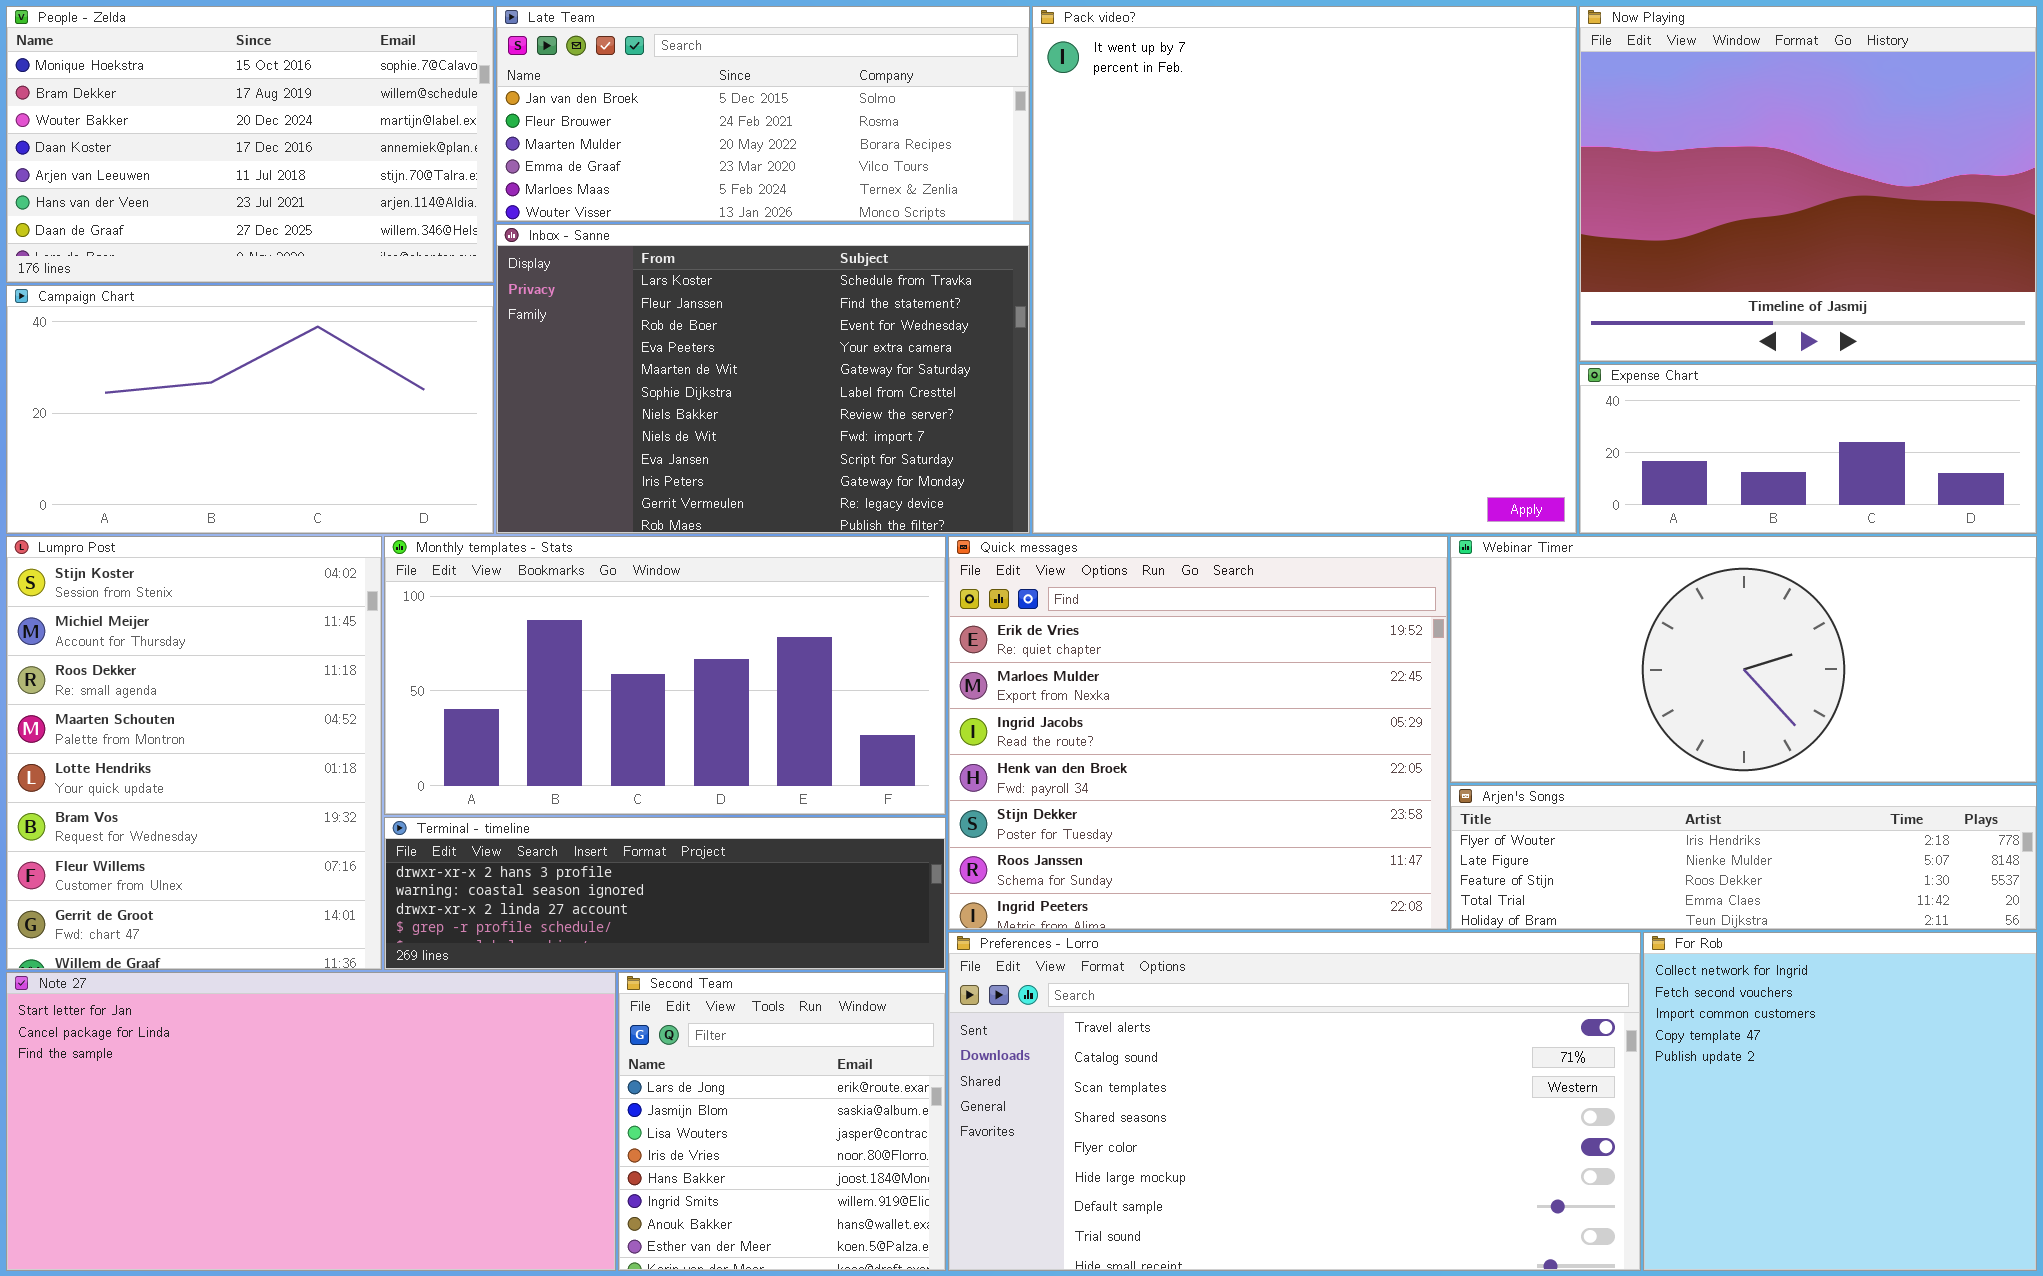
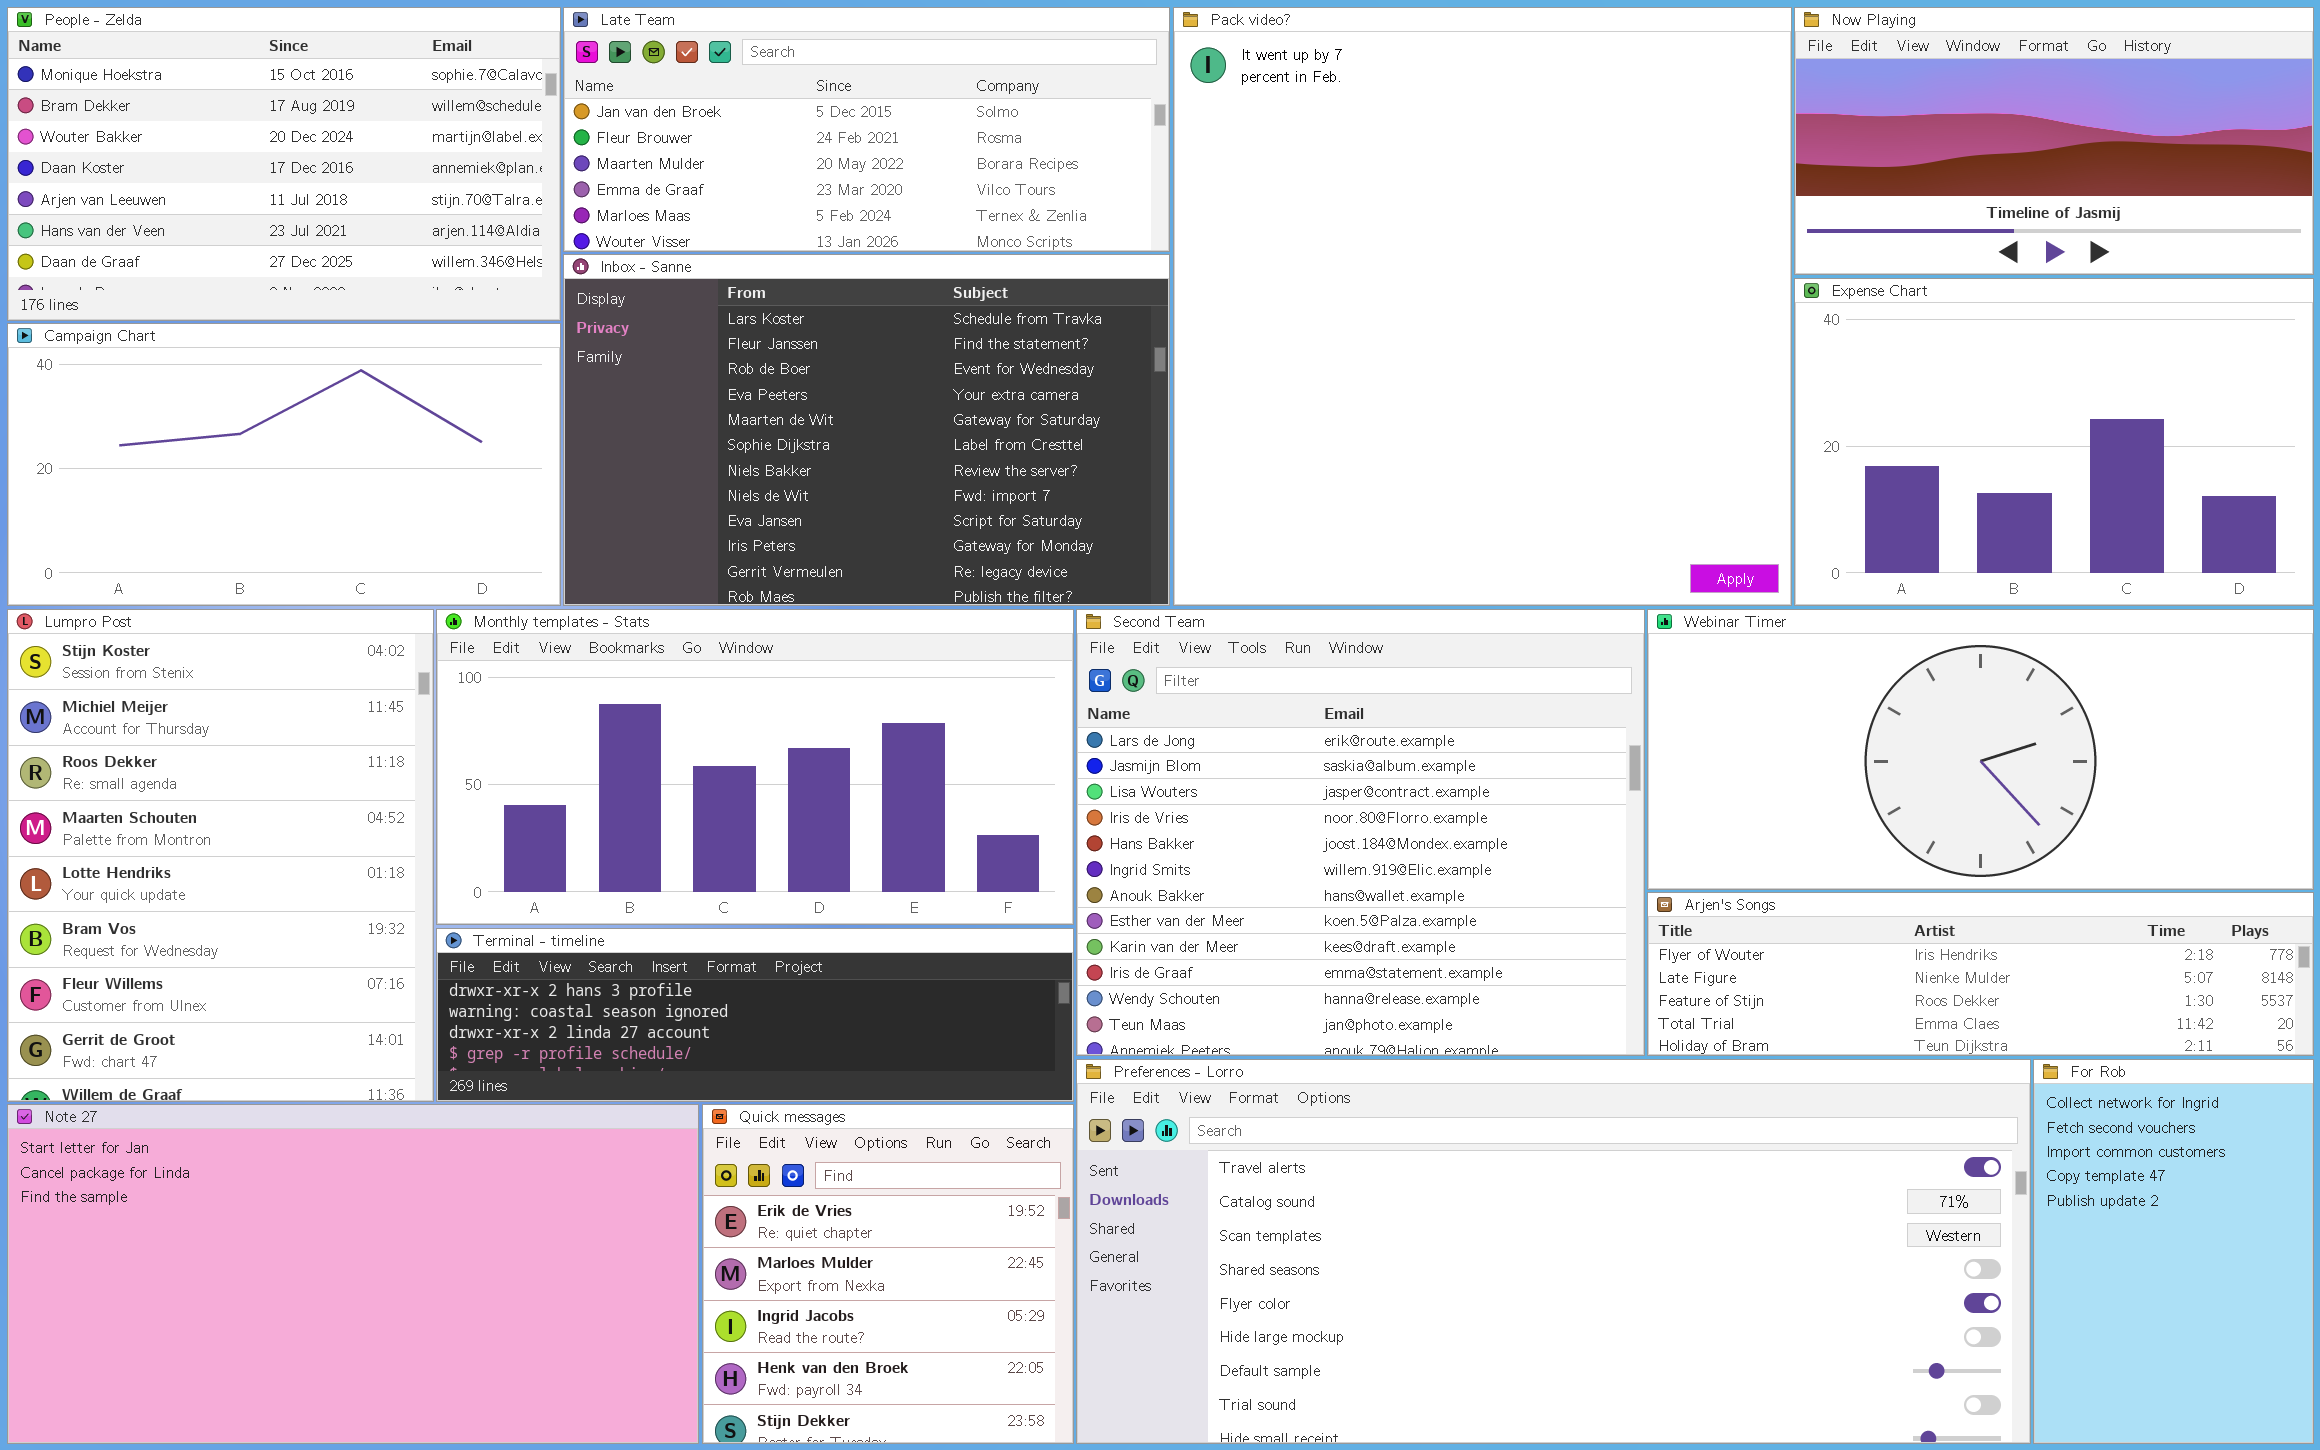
Now Playing: [1579,6,2037,362] -> [1794,7,2314,275], resized
Expense Chart: [1579,364,2037,534] -> [1794,278,2314,606], resized
Quick messages: [948,536,1448,930] -> [702,1104,1074,1444], moved, resized
Preferences - Lorro: [948,932,1641,1271] -> [1076,1059,2031,1444], resized
For Rob: [1643,932,2037,1271] -> [2033,1059,2314,1444], resized
Second Team: [618,972,946,1271] -> [1076,609,1645,1056], moved, resized

